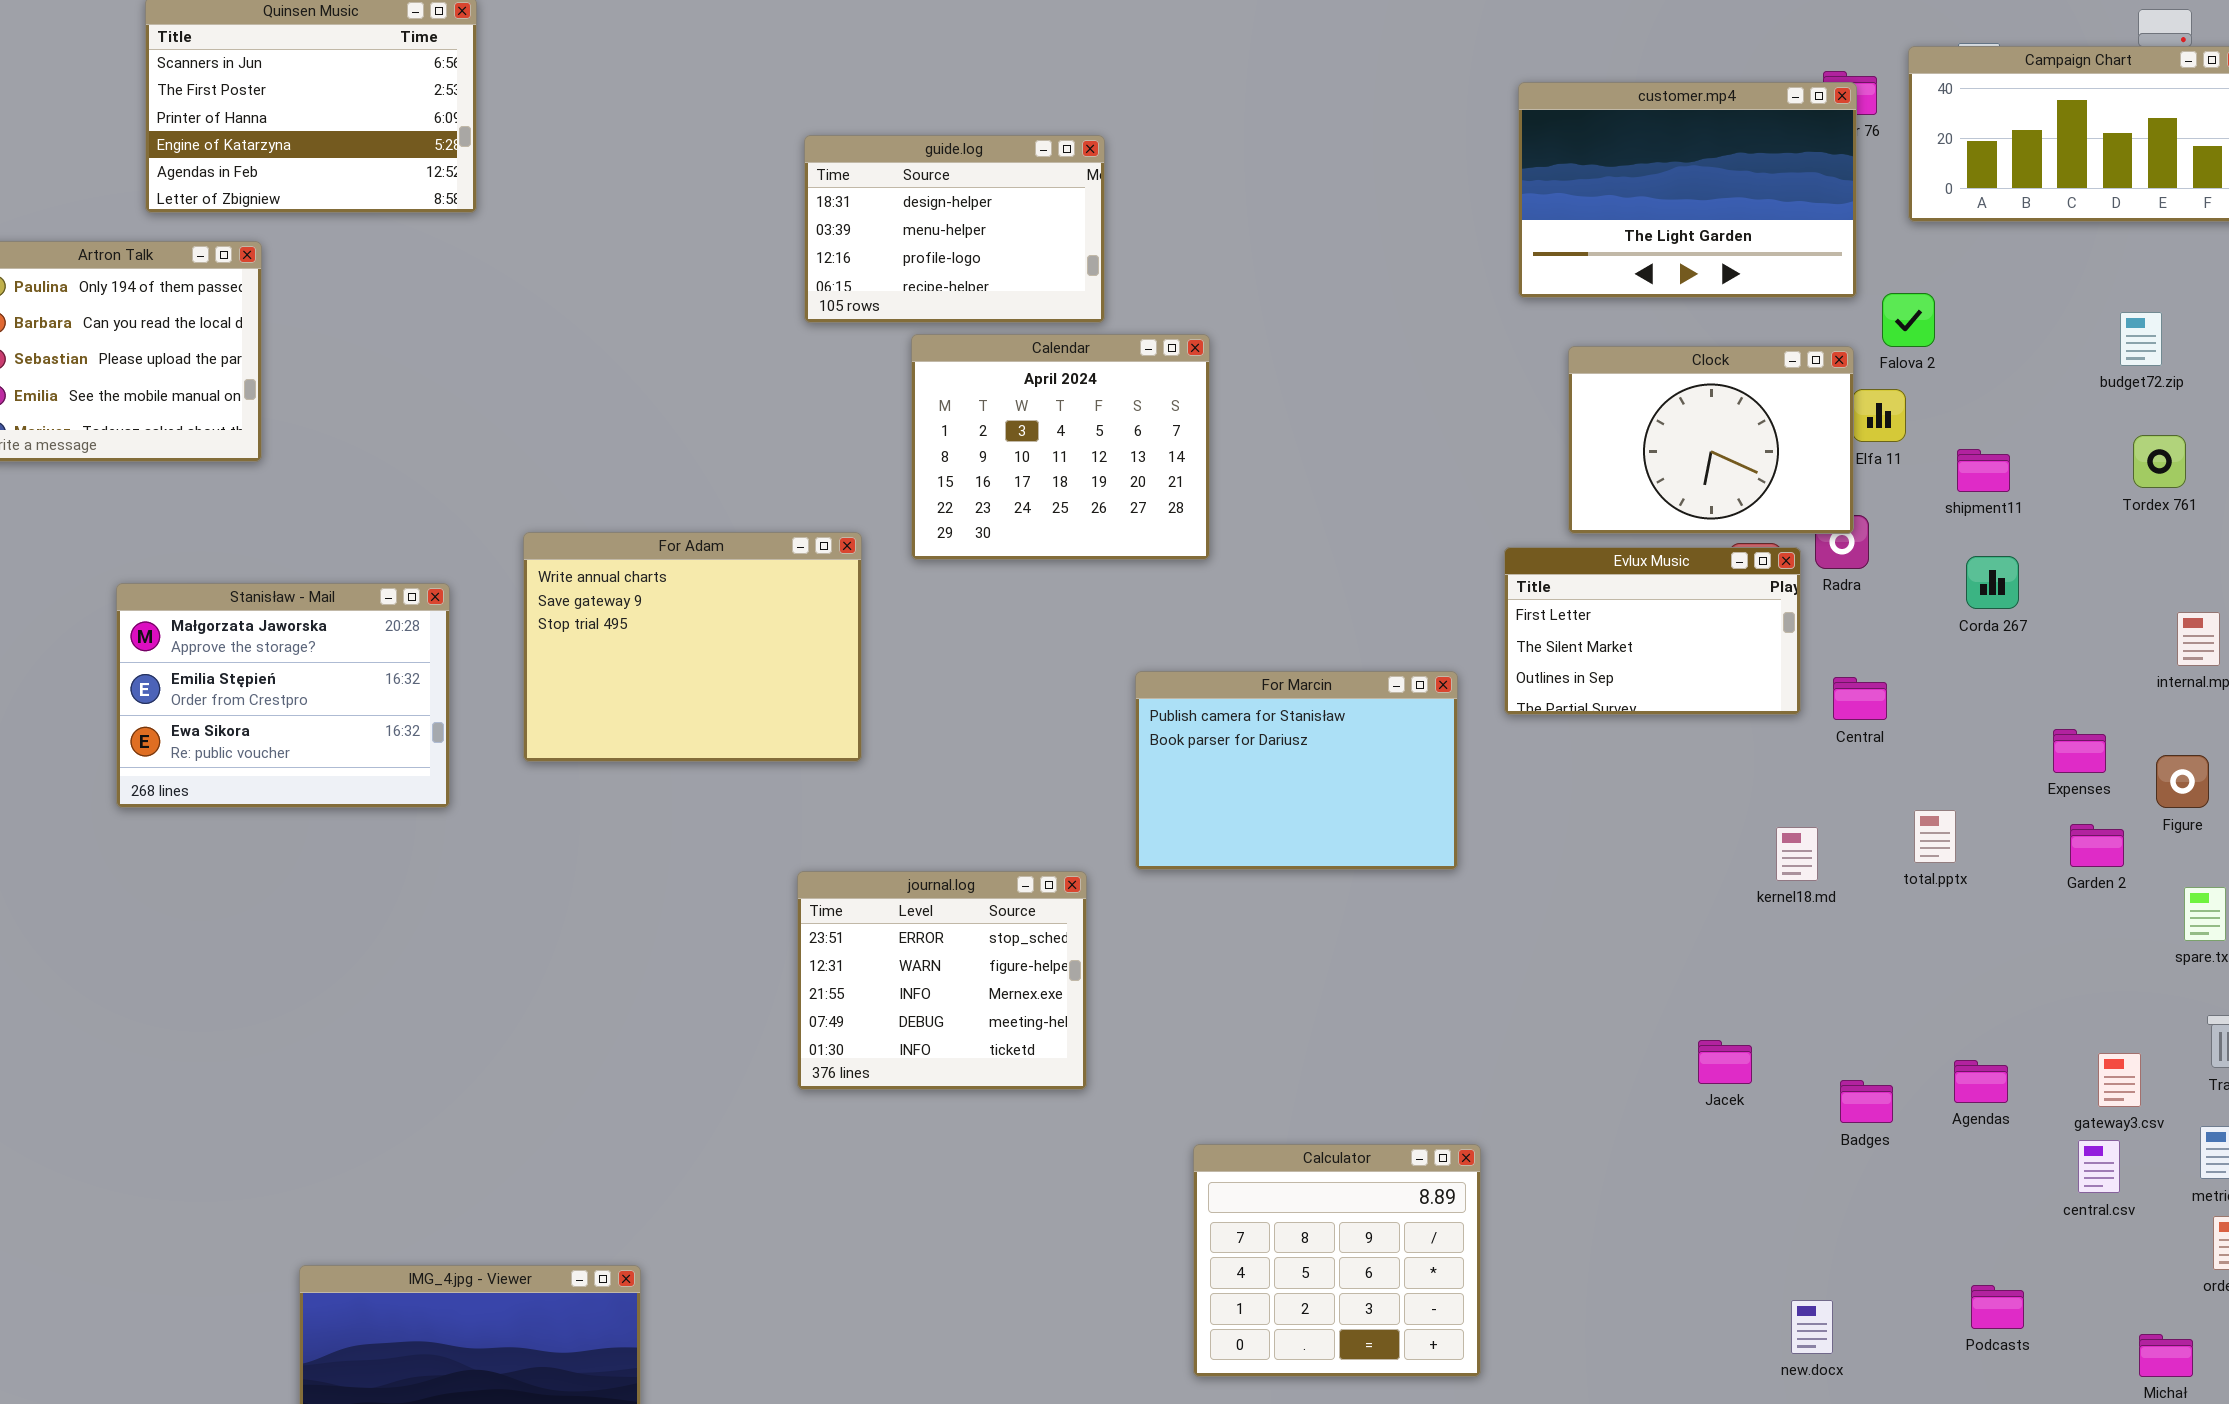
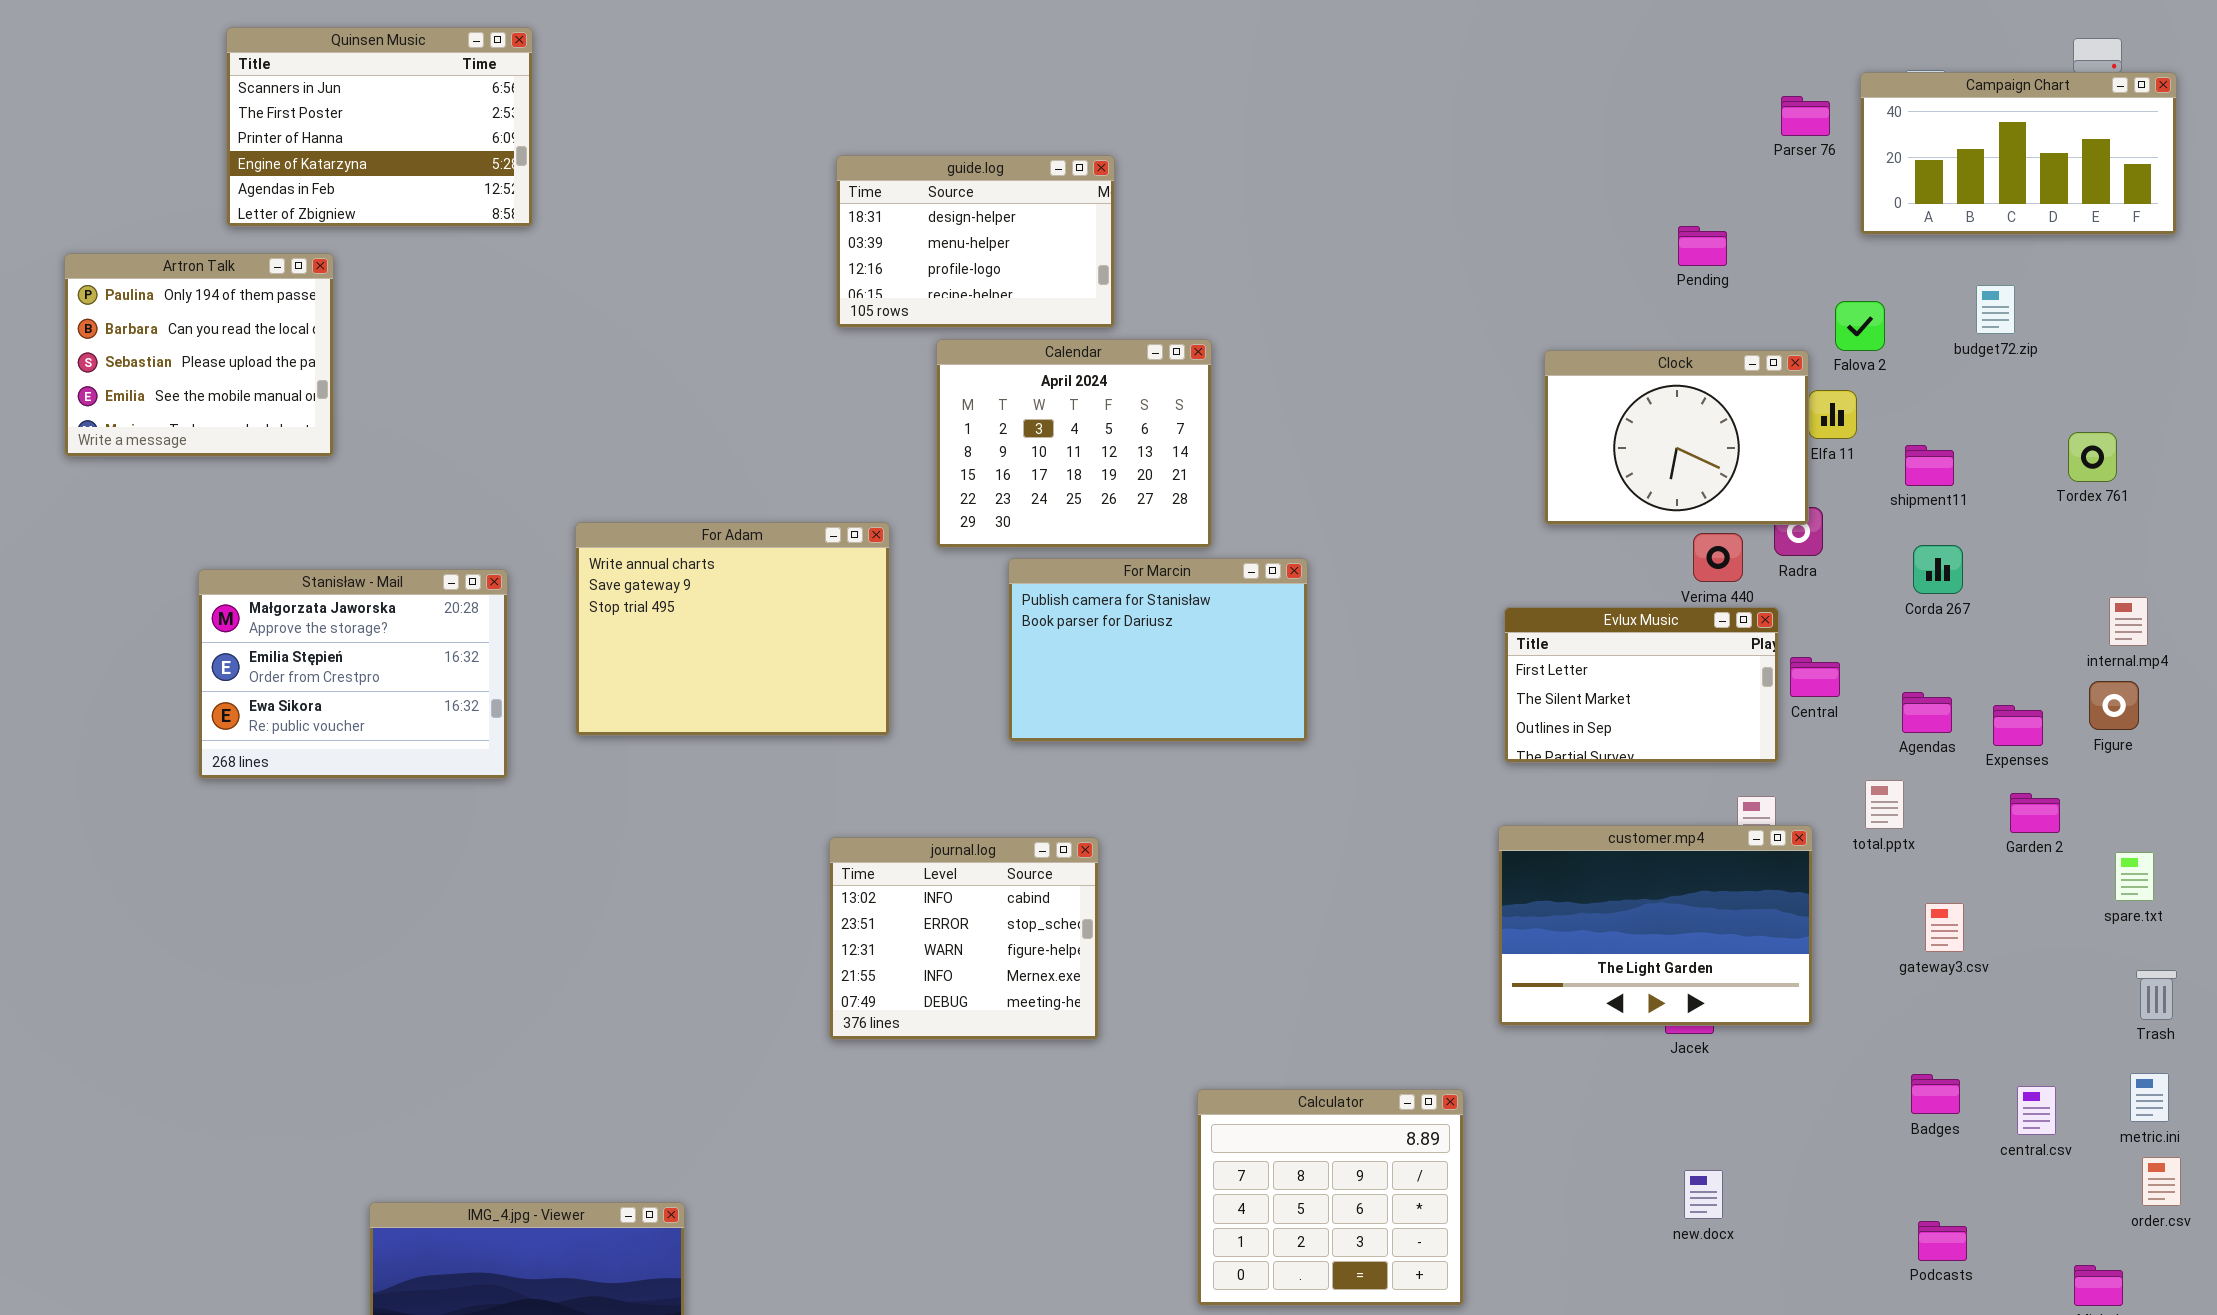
customer.mp4: [1518,82,1857,298] -> [1498,825,1813,1026], moved
budget72.zip: [2120,312,2162,366] -> [1976,285,2015,334], moved
Evlux Music: [1504,547,1801,715] -> [1504,607,1779,763], moved
For Marcin: [1135,671,1458,870] -> [1008,558,1308,742], moved
Figure: [2156,755,2209,808] -> [2089,681,2139,730], moved
journal.log: [797,871,1087,1090] -> [829,837,1099,1040], scrolled up 1 row
gateway3.csv: [2098,1053,2141,1107] -> [1925,903,1964,952], moved
Agendas: [1954,1060,2008,1103] -> [1902,692,1952,733], moved
Badges: [1840,1080,1893,1123] -> [1911,1074,1960,1114], moved
new.docx: [1791,1300,1833,1354] -> [1684,1170,1723,1219], moved

